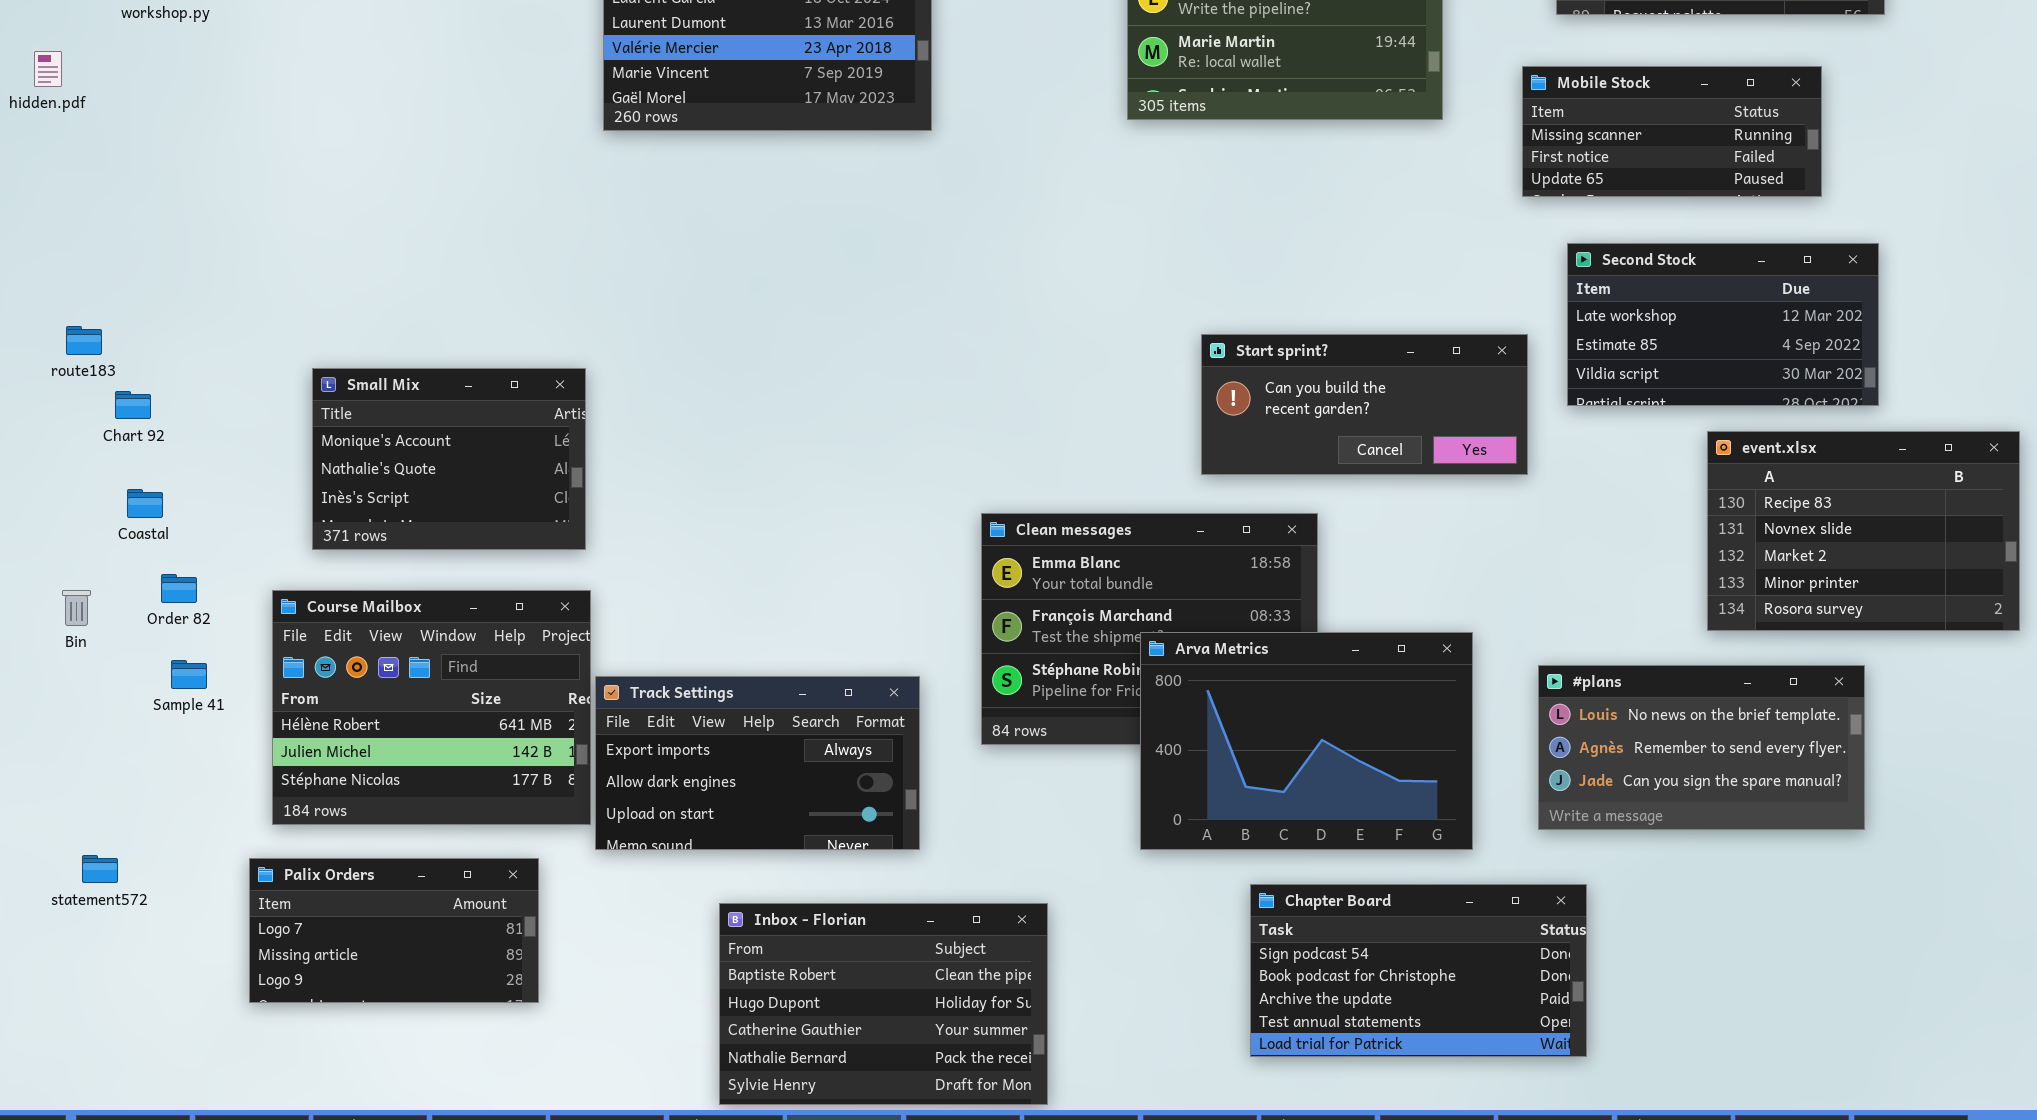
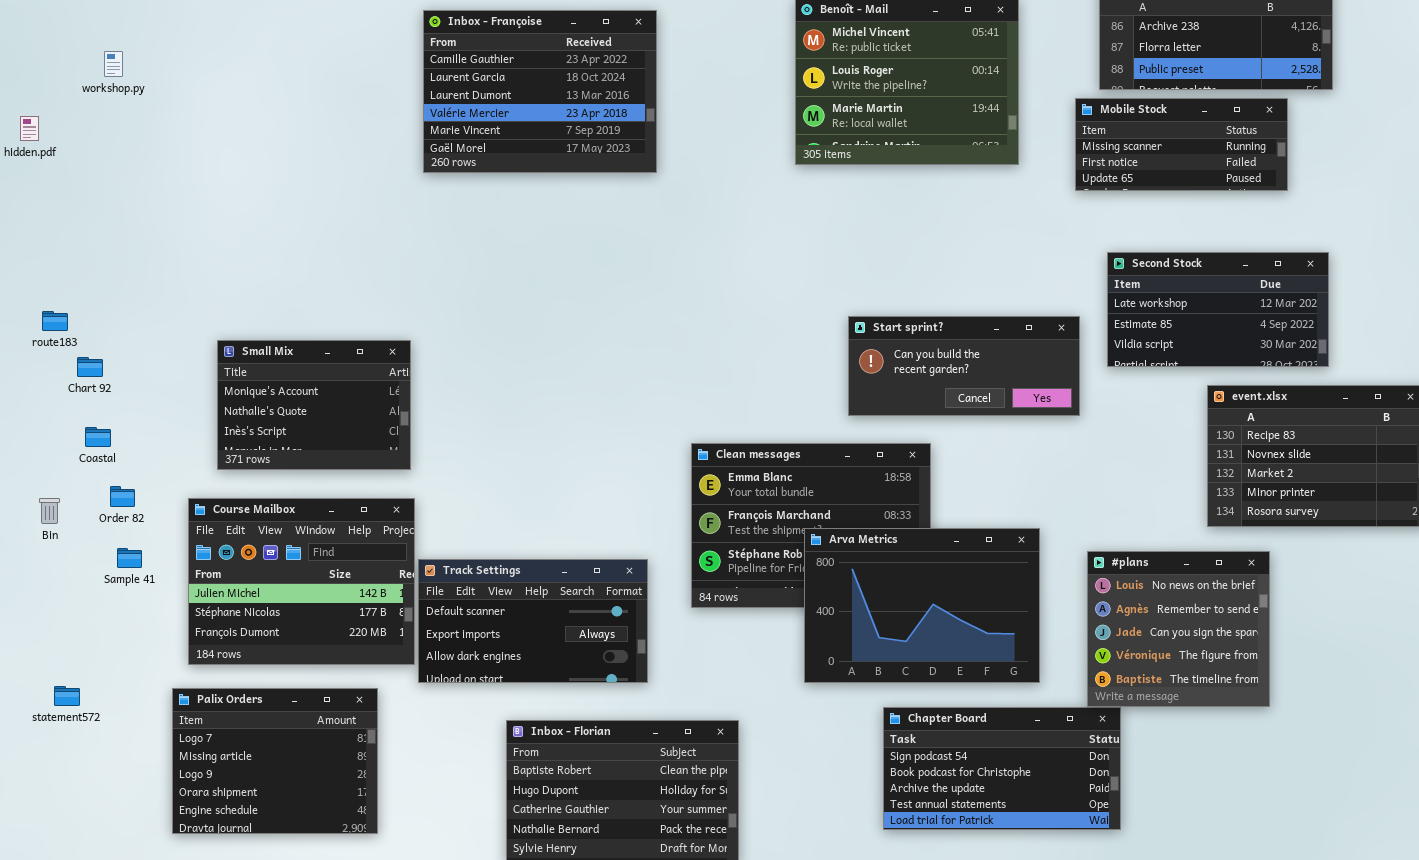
Mobile Stock: [1522,66,1822,197] -> [1075,98,1288,191], moved
Course Mailbox: [272,590,591,825] -> [188,498,415,665], scrolled down 1 row
#plans: [1538,665,1865,830] -> [1087,551,1270,707], resized
Track Settings: [595,676,920,850] -> [418,559,648,683], scrolled up 1 row
Palix Orders: [249,858,539,1003] -> [172,688,378,834], resized

